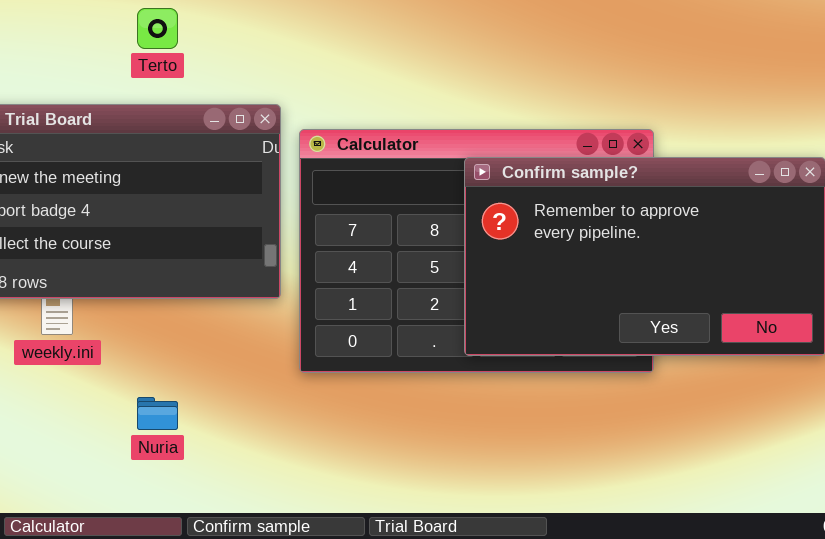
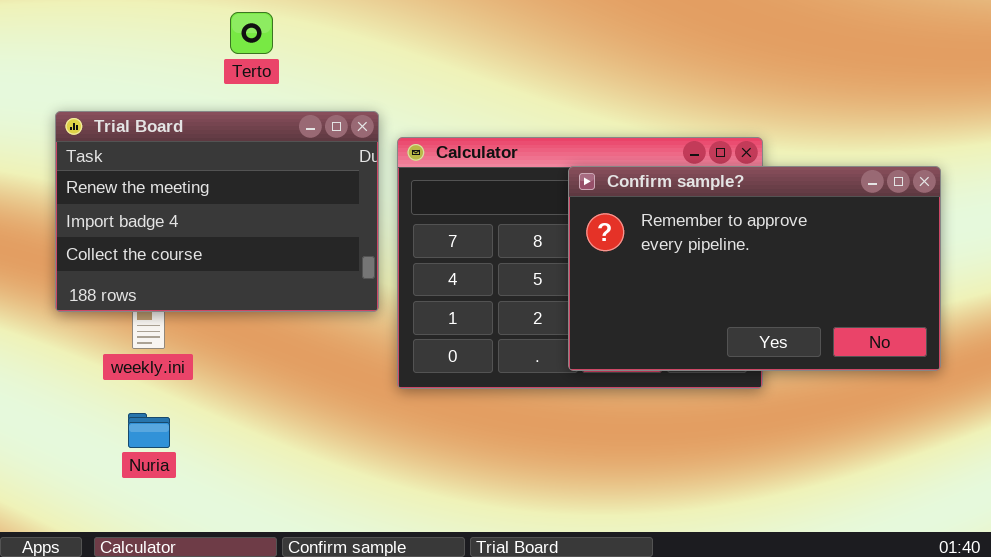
Nuria: [137,397,178,430] -> [128,413,170,448], moved

